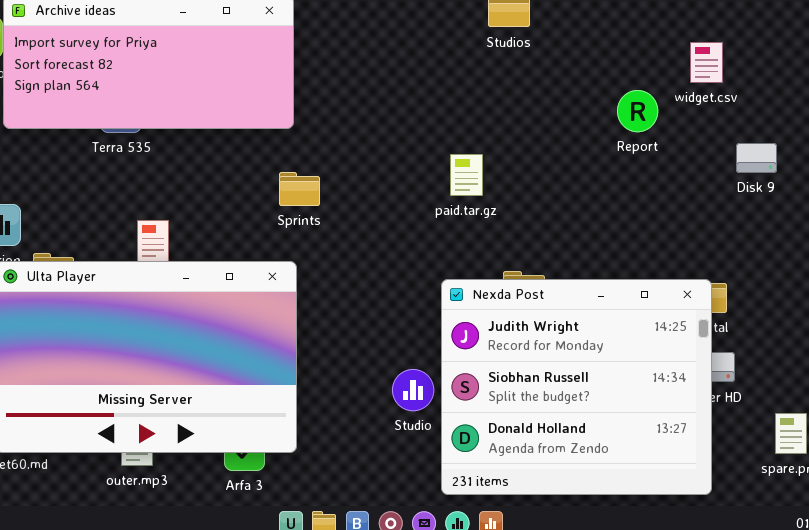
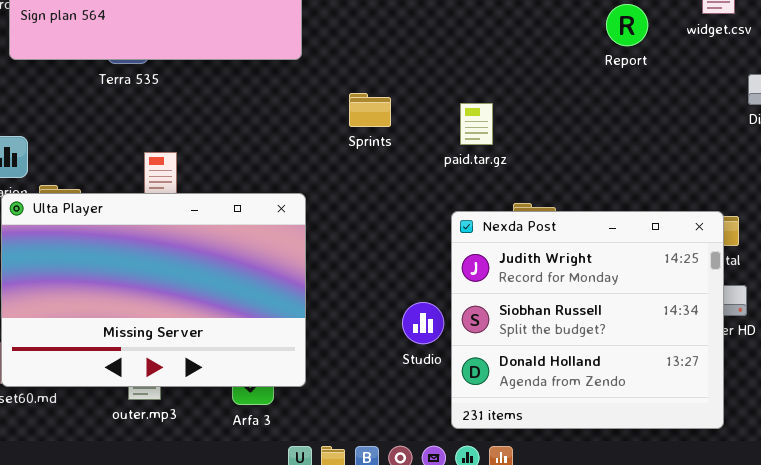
Report: [617,90,658,132] -> [606,4,648,46], moved
paid.tar.gz: [450,154,483,196] -> [460,103,493,145], moved
Sprints: [279,172,320,206] -> [349,93,391,127], moved

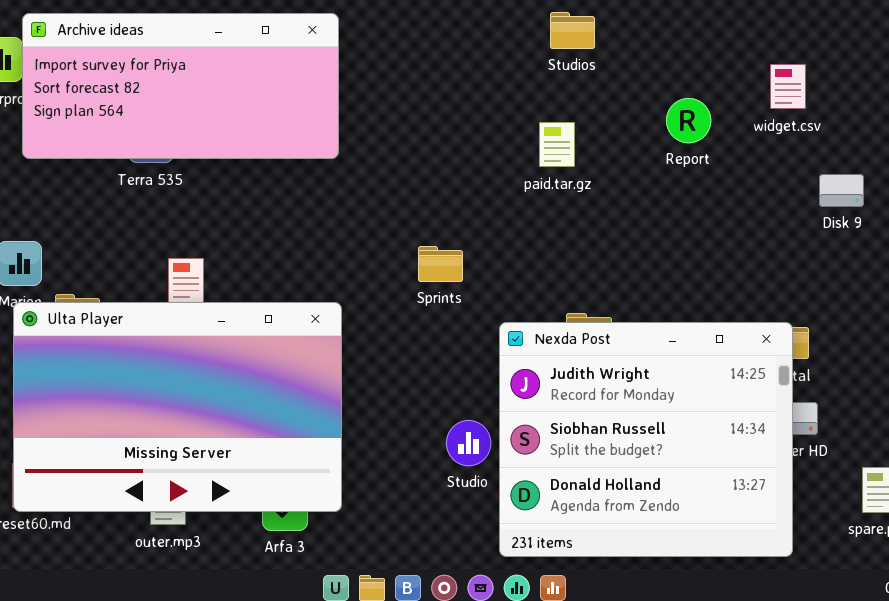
Sprints: [349,93,391,127] -> [418,246,463,282], moved
paid.tar.gz: [460,103,493,145] -> [539,122,575,167], moved

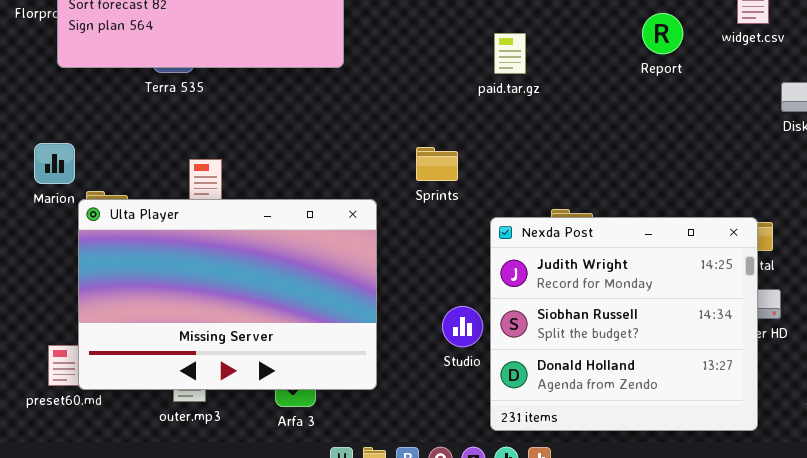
paid.tar.gz: [539,122,575,167] -> [494,33,526,74], moved
Ulta Player: [13,302,342,512] -> [78,199,377,390], moved

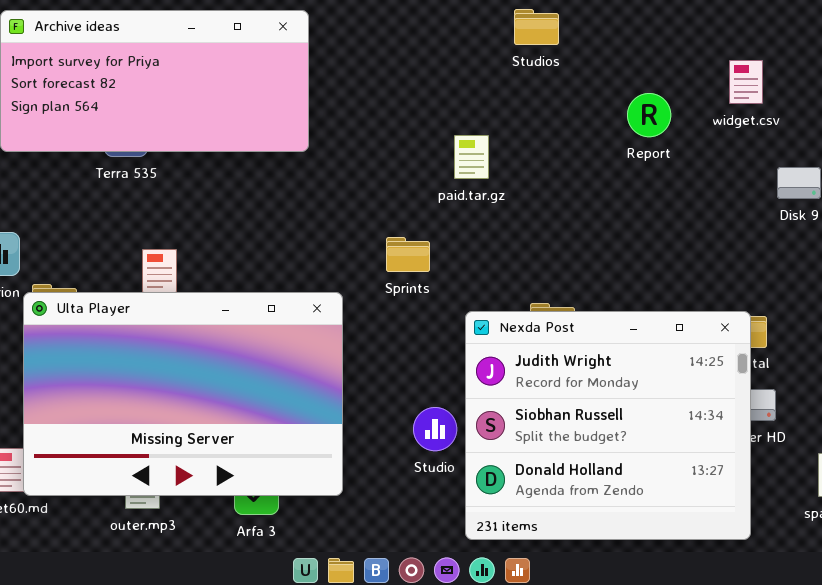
paid.tar.gz: [494,33,526,74] -> [454,135,489,179], moved

